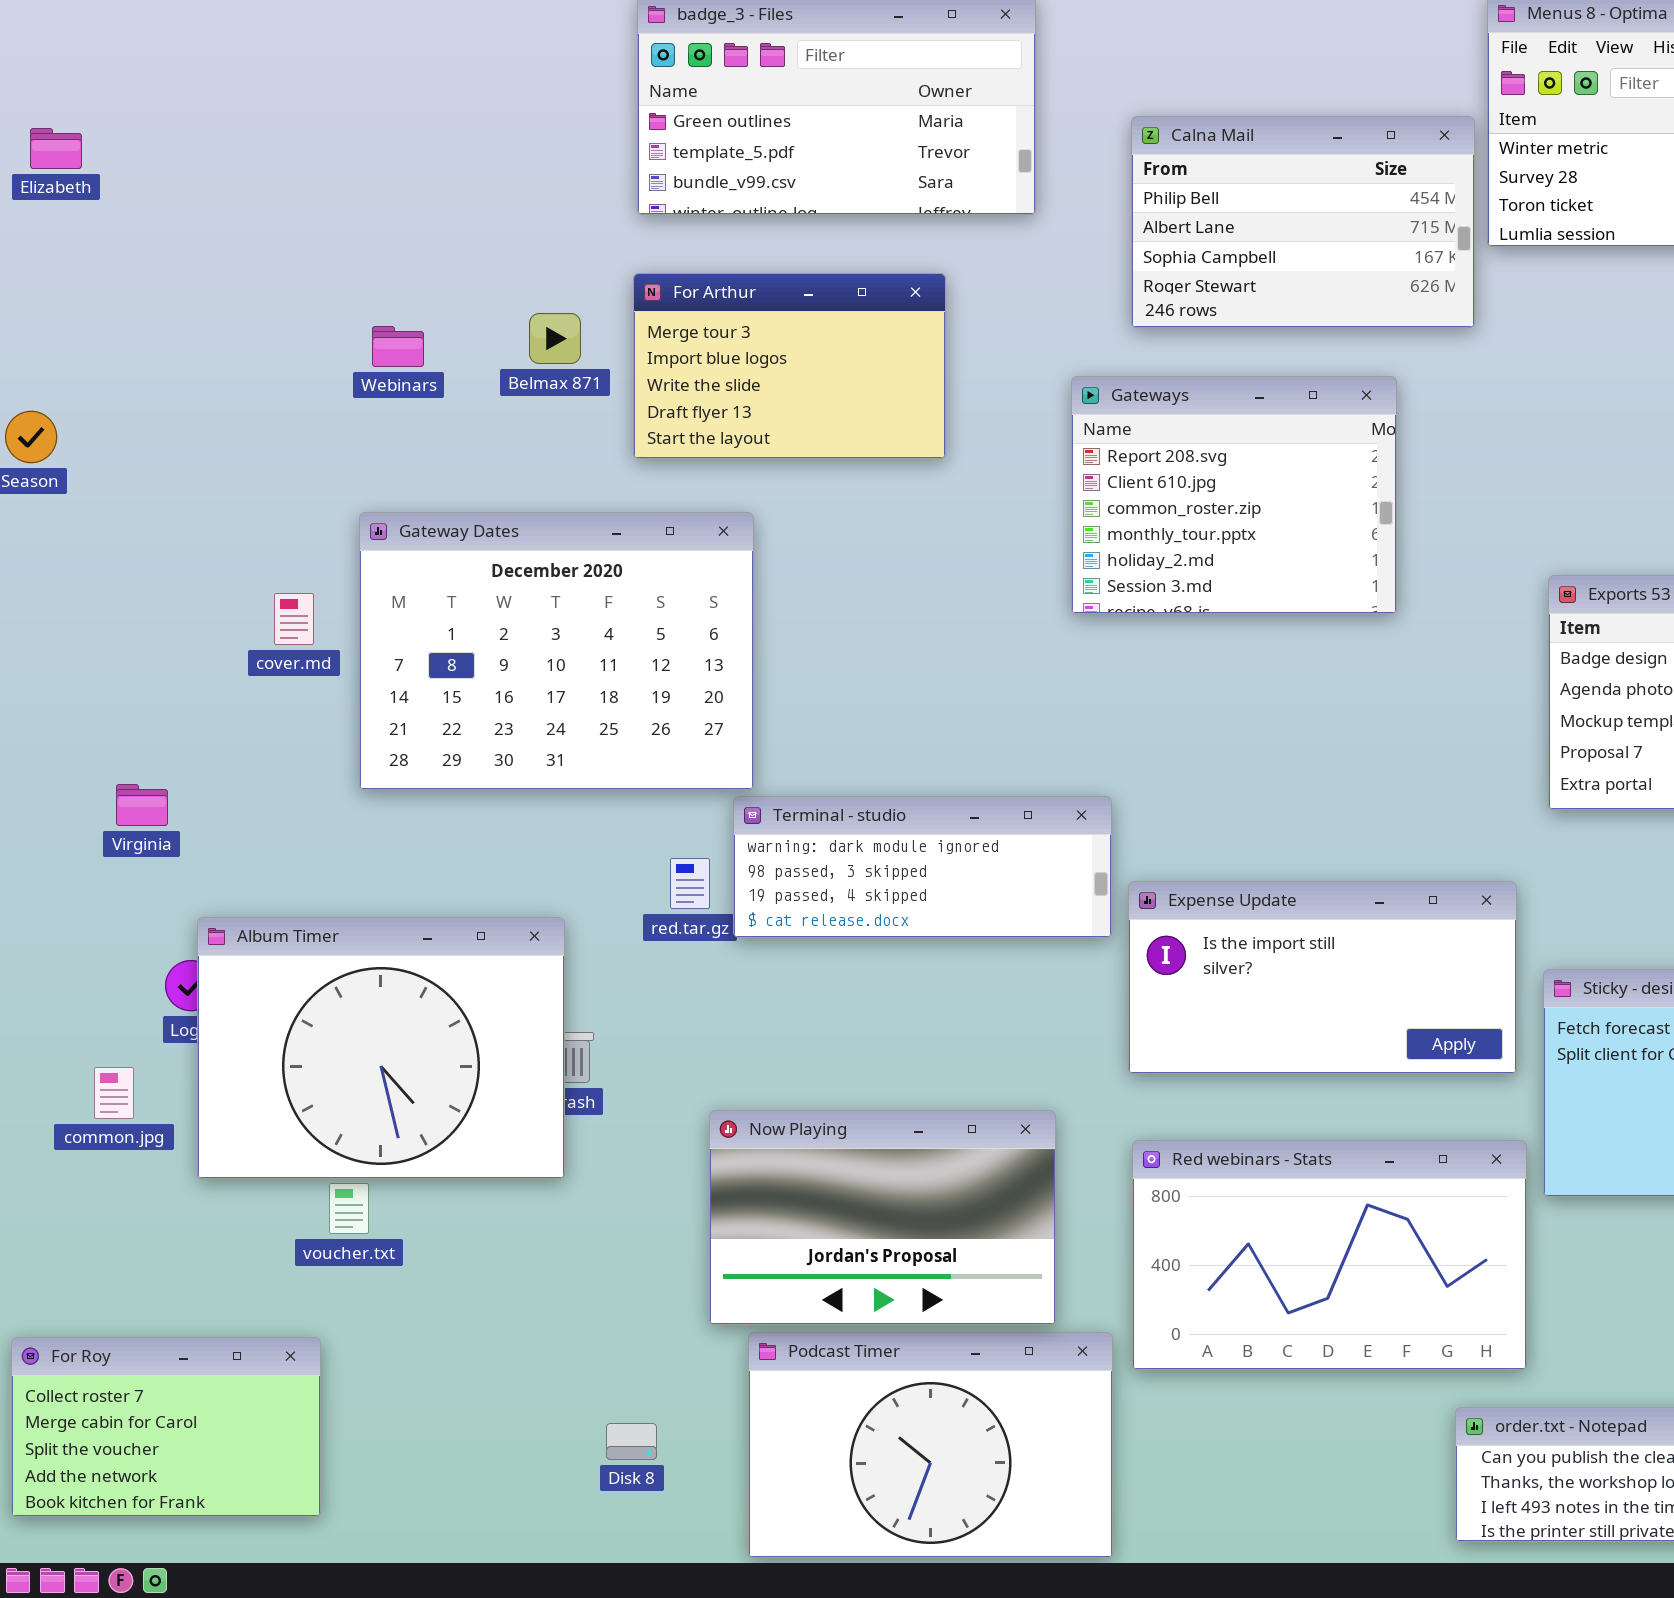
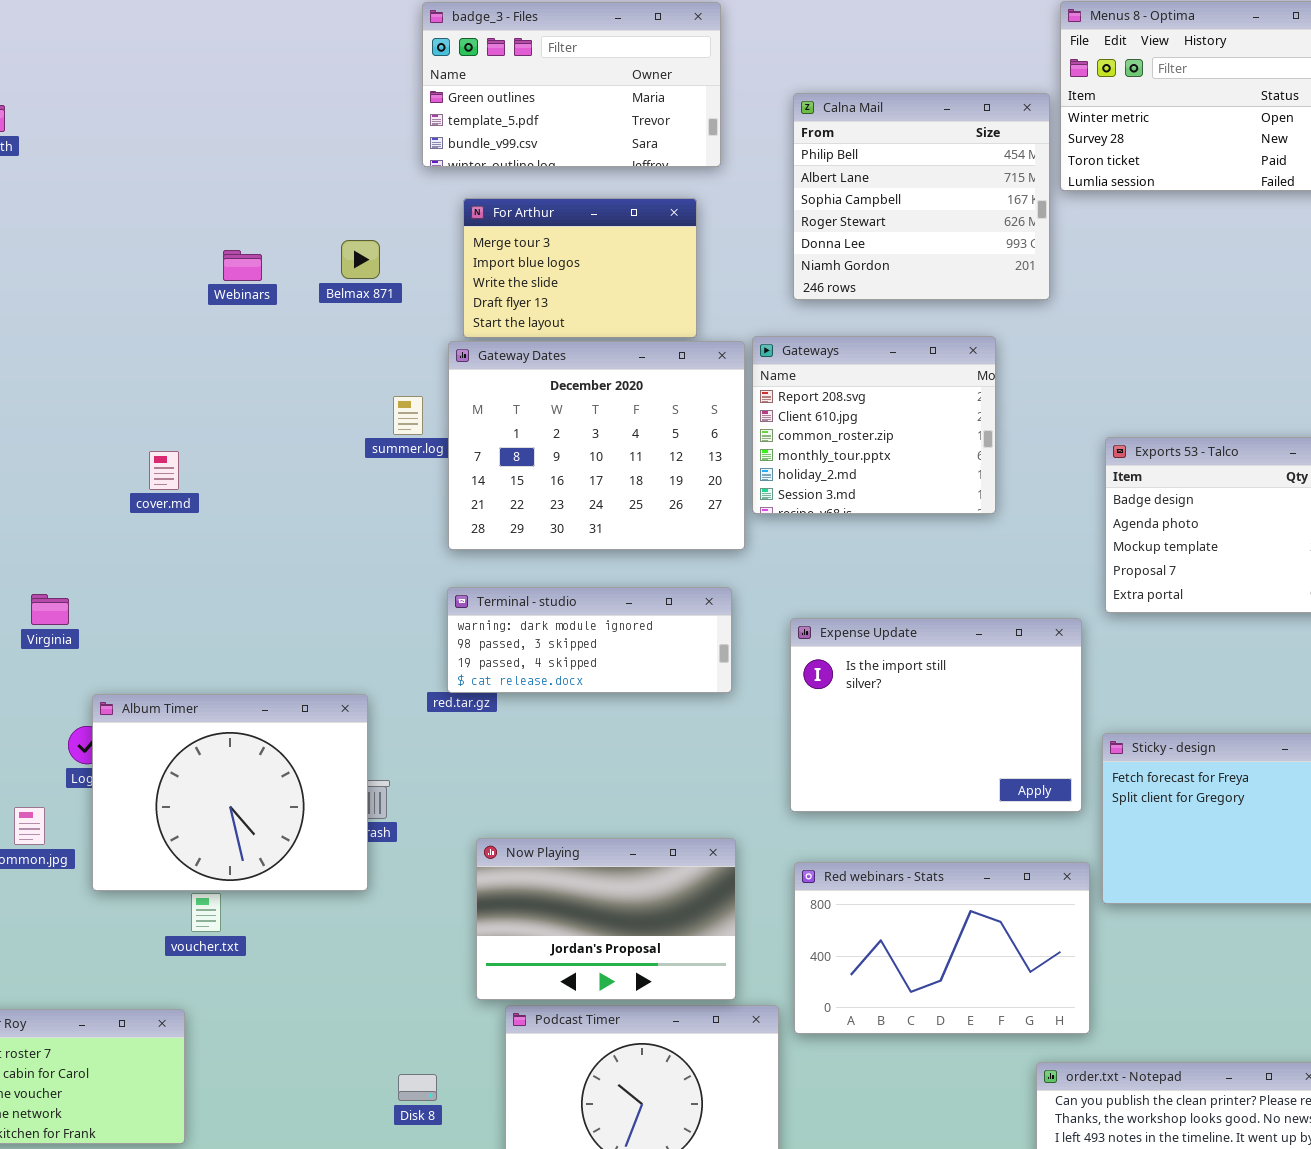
Calna Mail: [1131,116,1475,328] -> [793,93,1050,300], resized
For Arthur: [633,273,946,459] -> [463,198,697,338], moved
Gateways: [1071,376,1397,614] -> [752,336,996,514], moved
Gateway Dates: [359,512,754,790] -> [448,341,745,550], moved
Terminal - studio: [733,796,1112,938] -> [447,587,732,693], moved
Expense Update: [1128,881,1517,1074] -> [790,618,1082,812], resized

